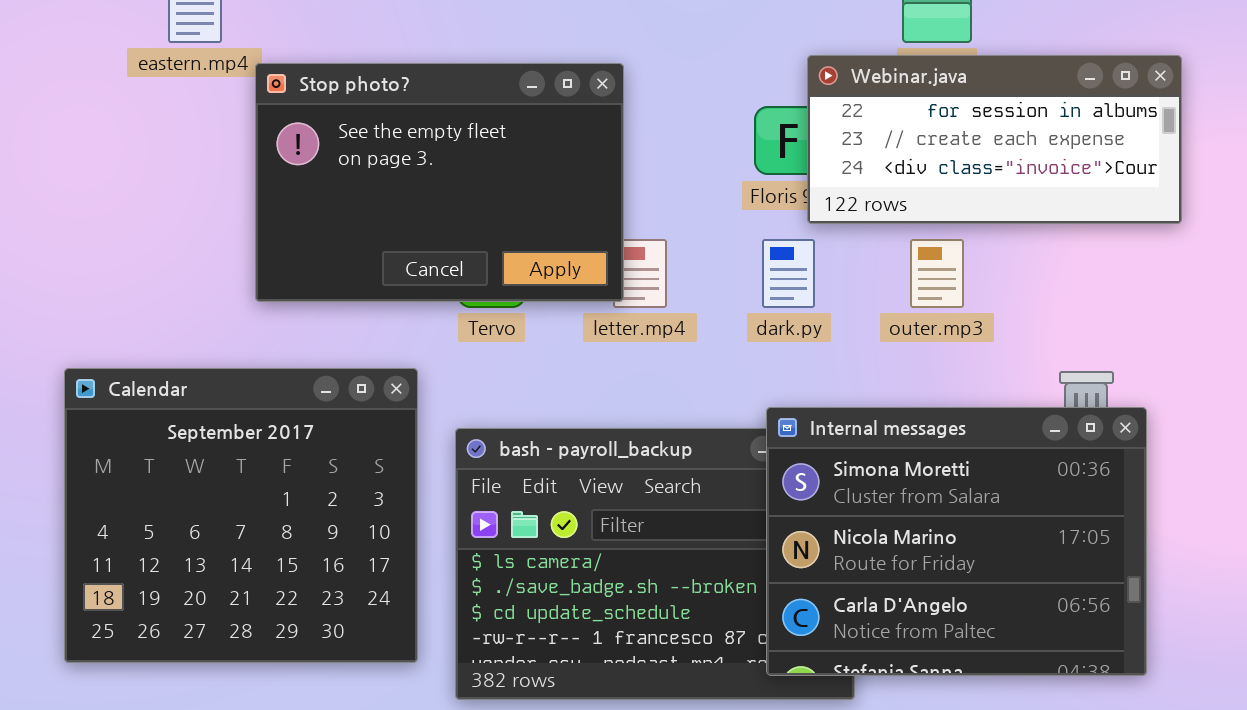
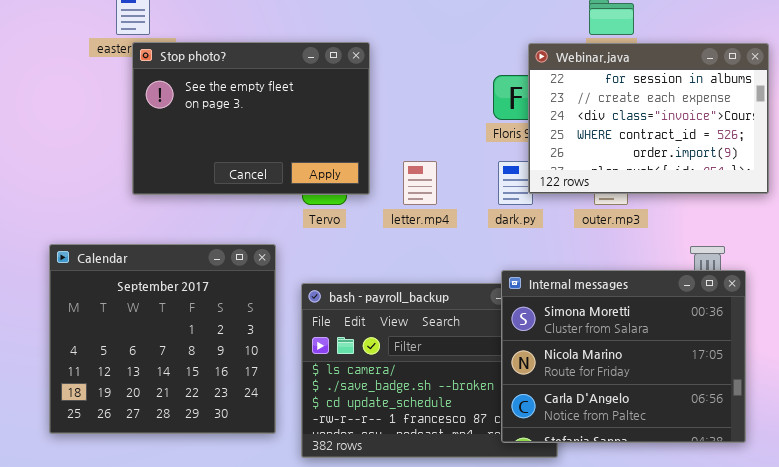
Webinar.java: [807,55,1182,224] -> [528,43,769,194], resized
Stop photo?: [255,63,624,302] -> [132,42,370,195], moved

